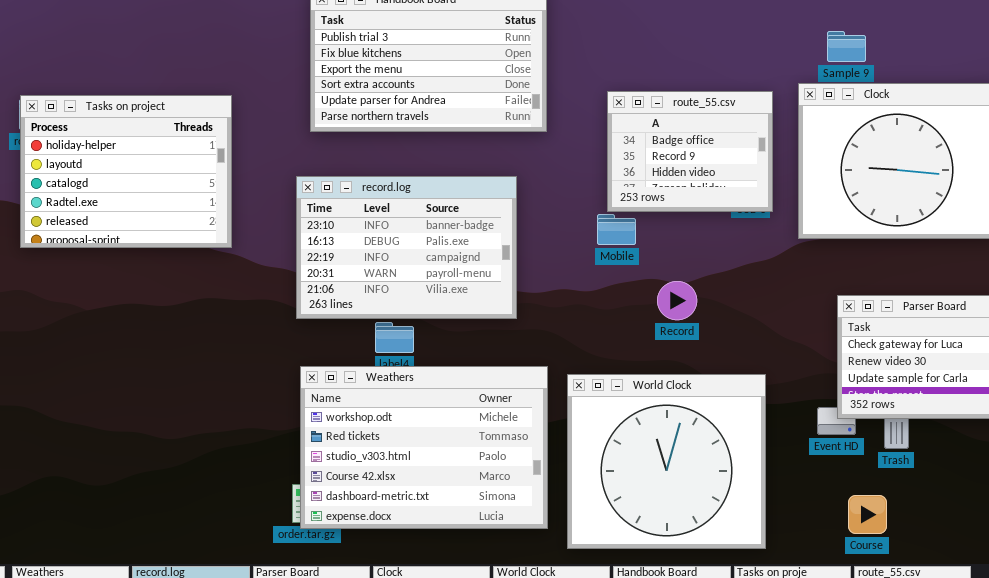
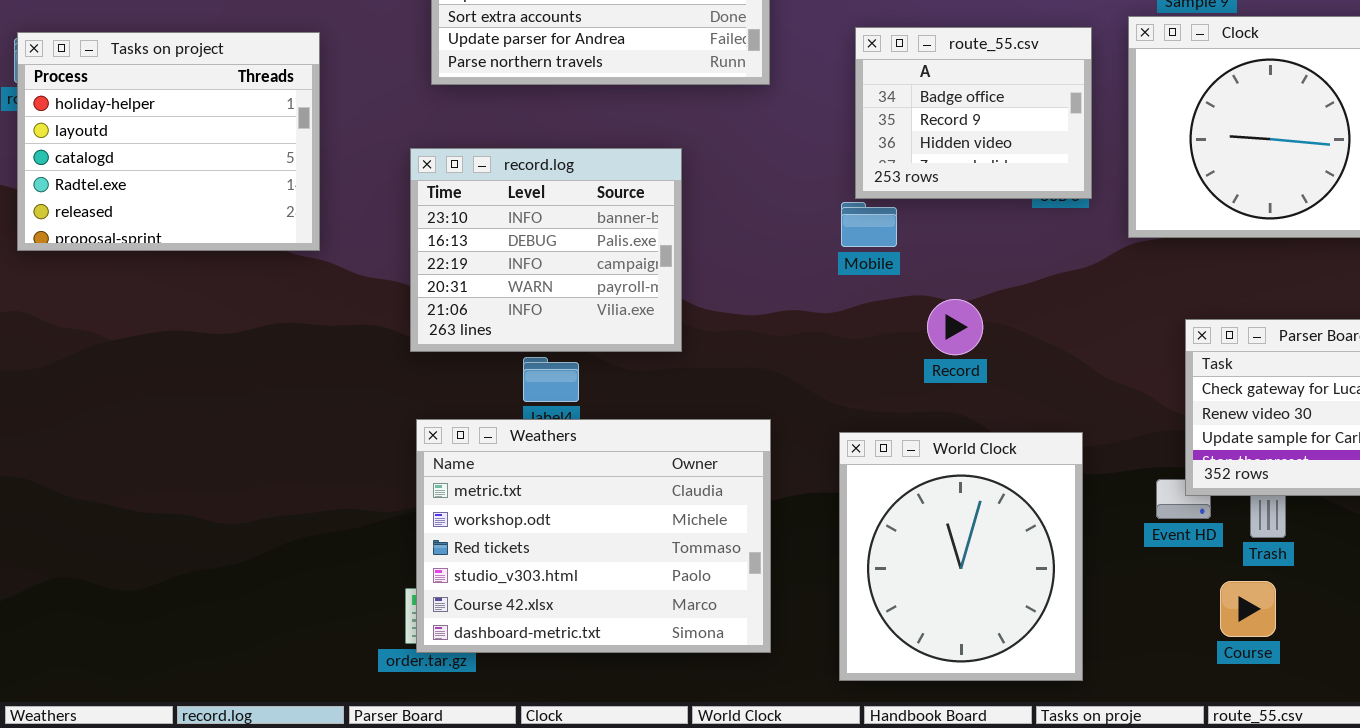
record.log: [296,176,517,319] -> [410,148,682,352], resized
Weathers: [300,366,548,529] -> [416,419,771,653], scrolled up 1 row
World Clock: [567,374,766,549] -> [839,432,1083,681], resized
Course: [848,495,887,534] -> [1220,581,1276,637], moved

